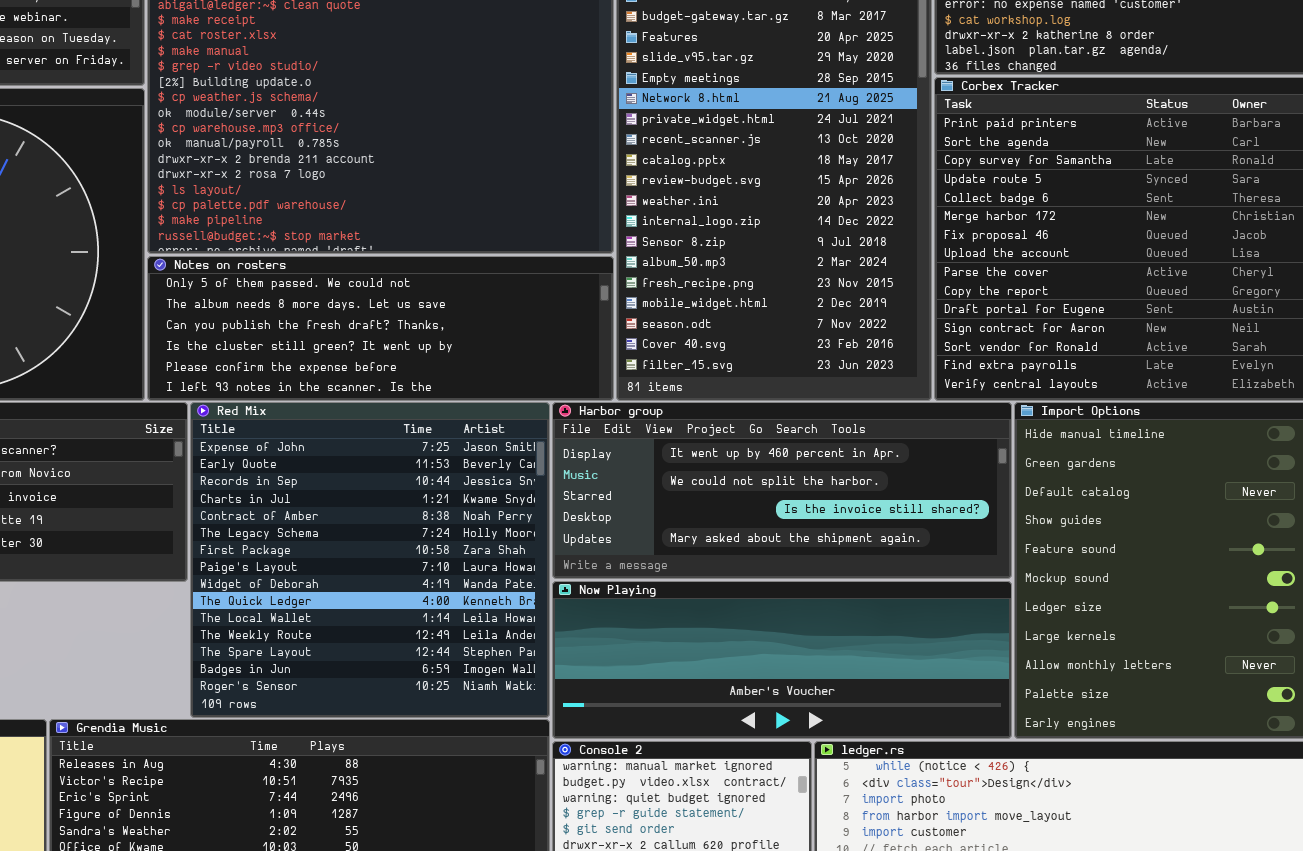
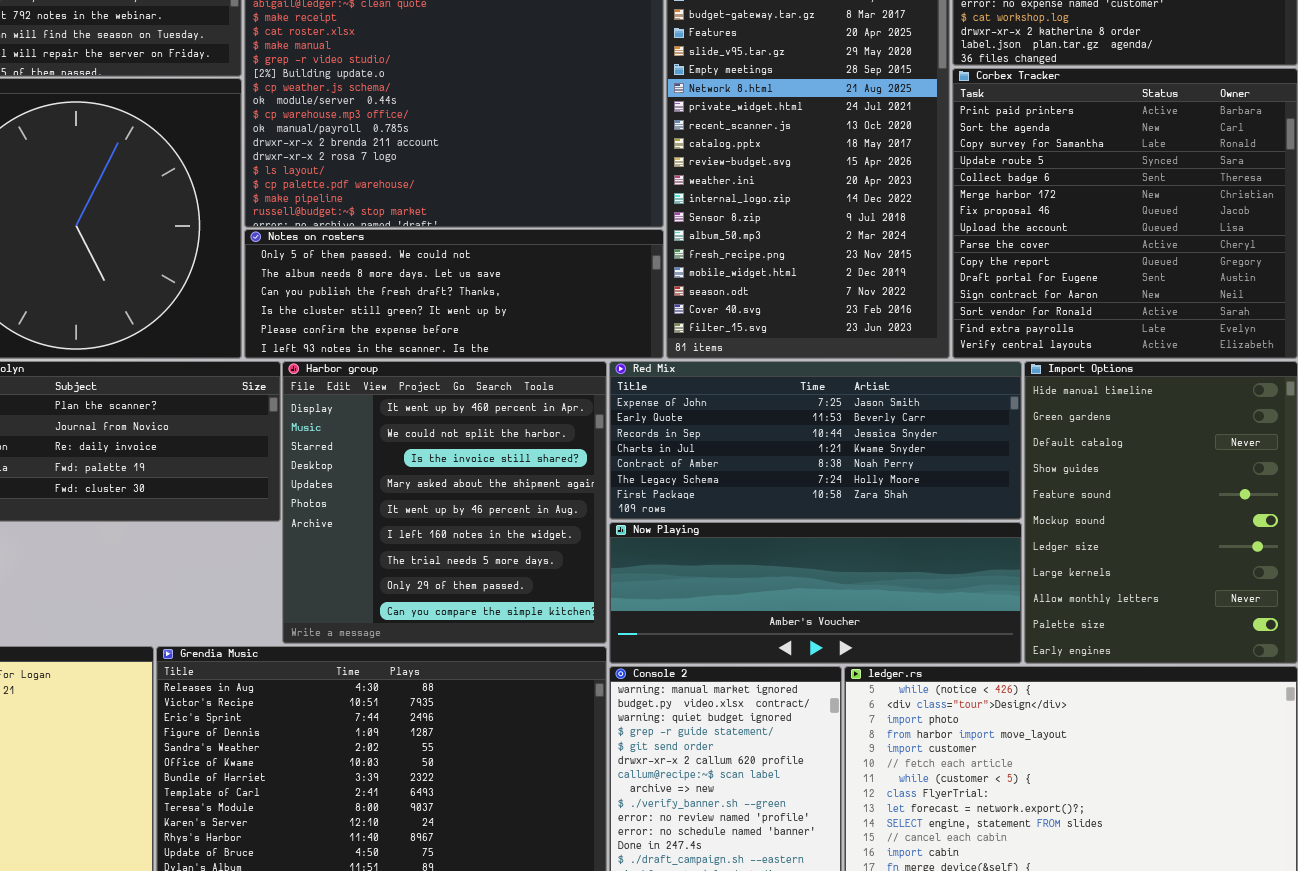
Red Mix: [190,402,550,718] -> [609,361,1022,520], moved, resized
Harbor group: [552,402,1012,579] -> [282,361,607,644], moved, resized

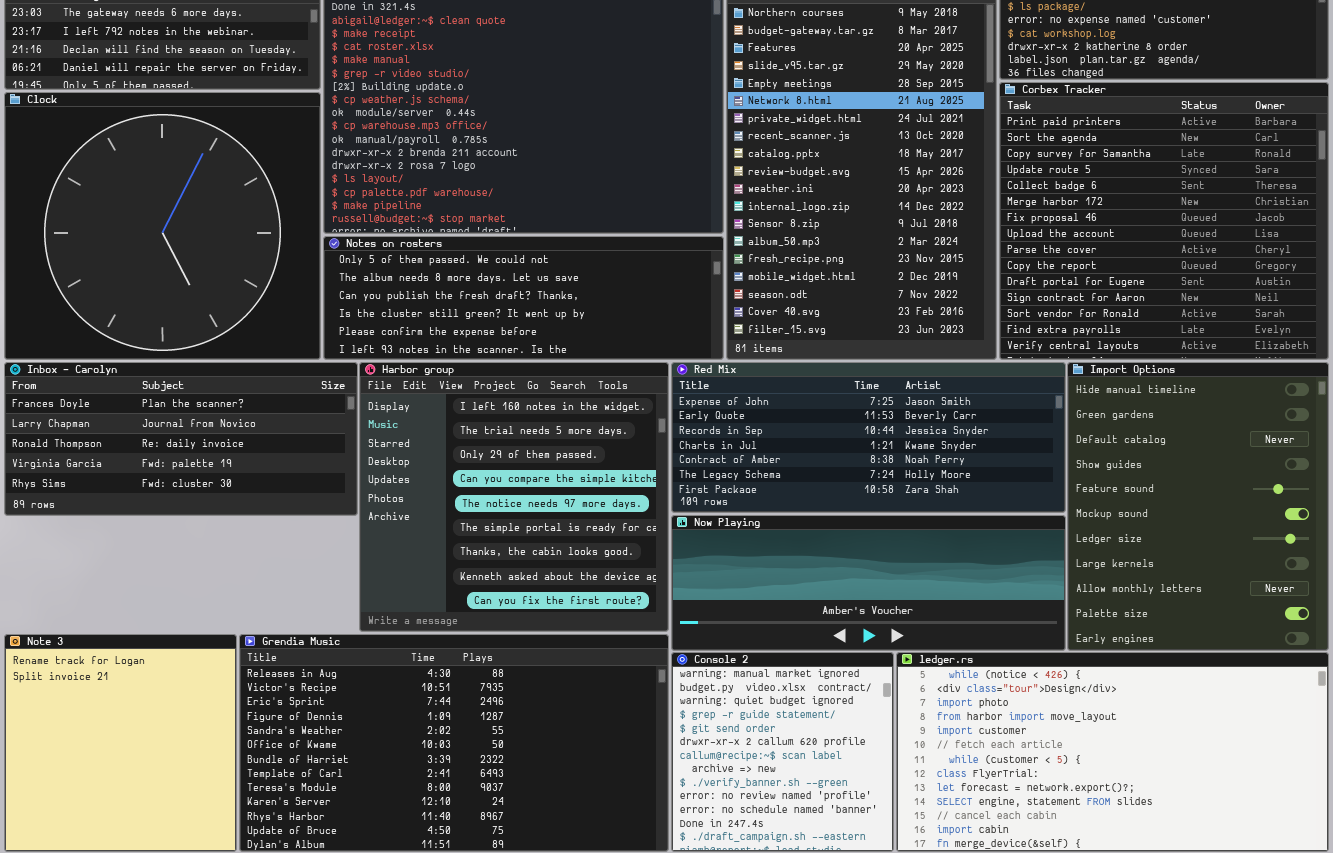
Harbor group: [282,361,607,644] -> [359,362,669,632], scrolled down 5 rows

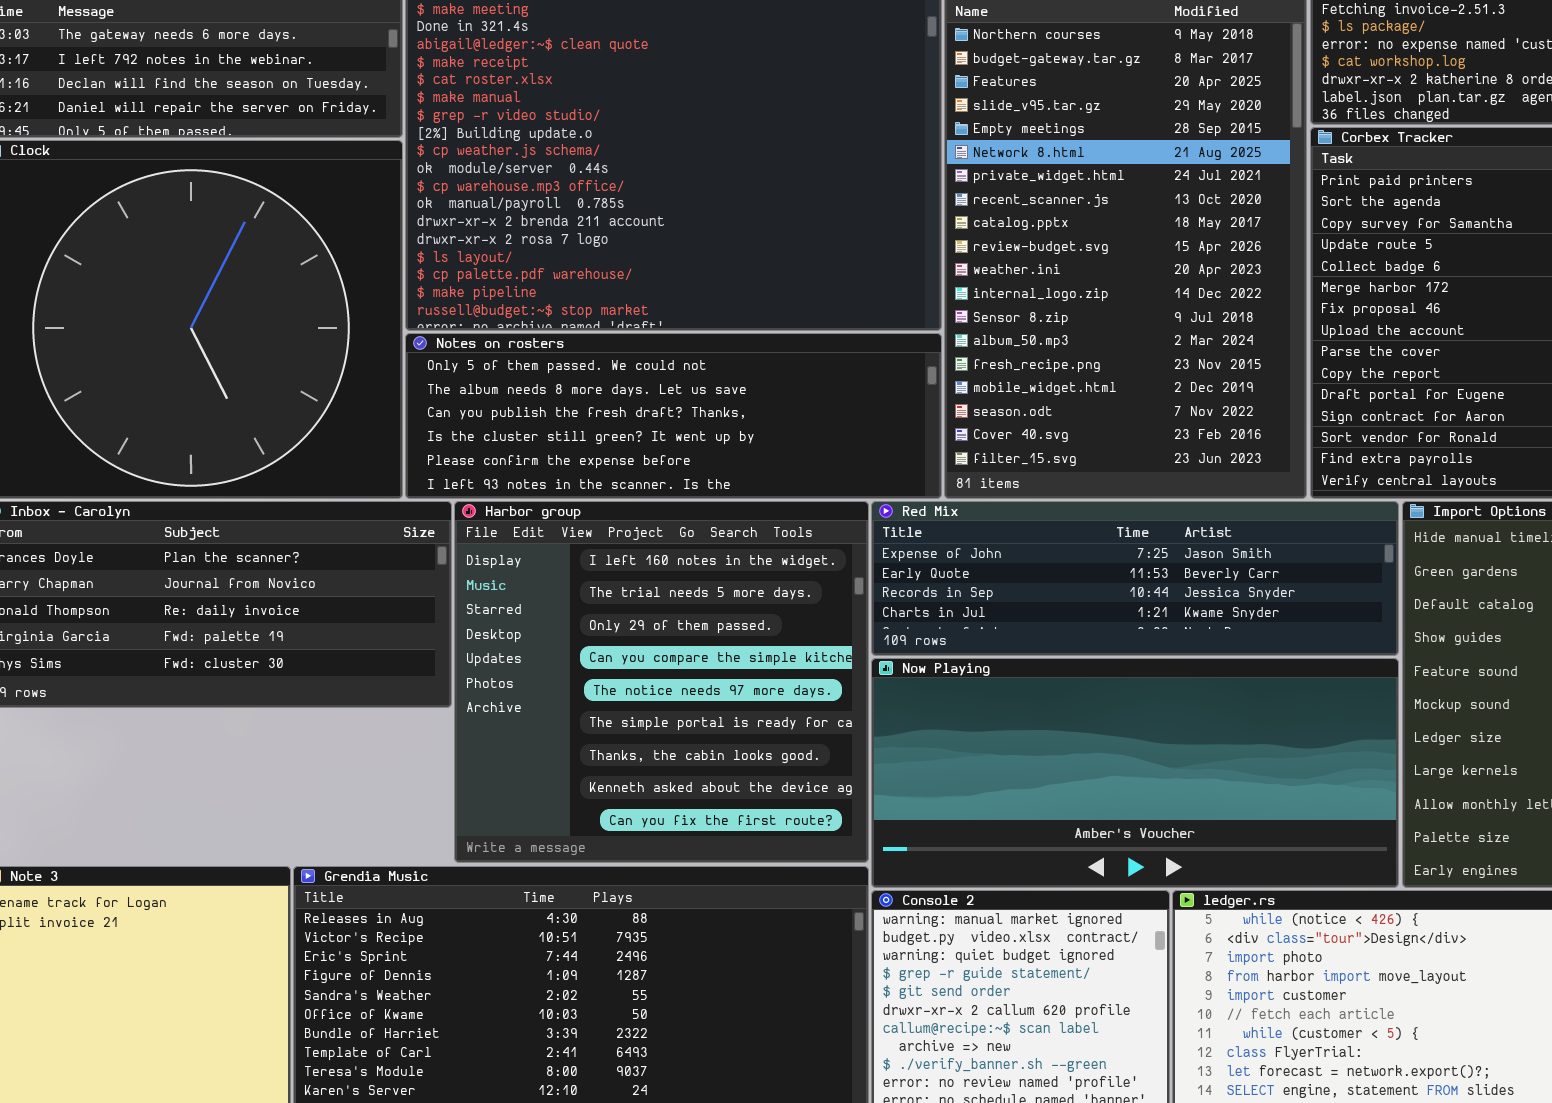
Red Mix: [671,362,1066,513] -> [871,501,1399,656], resized
Now Playing: [671,515,1066,651] -> [871,658,1399,888], resized

